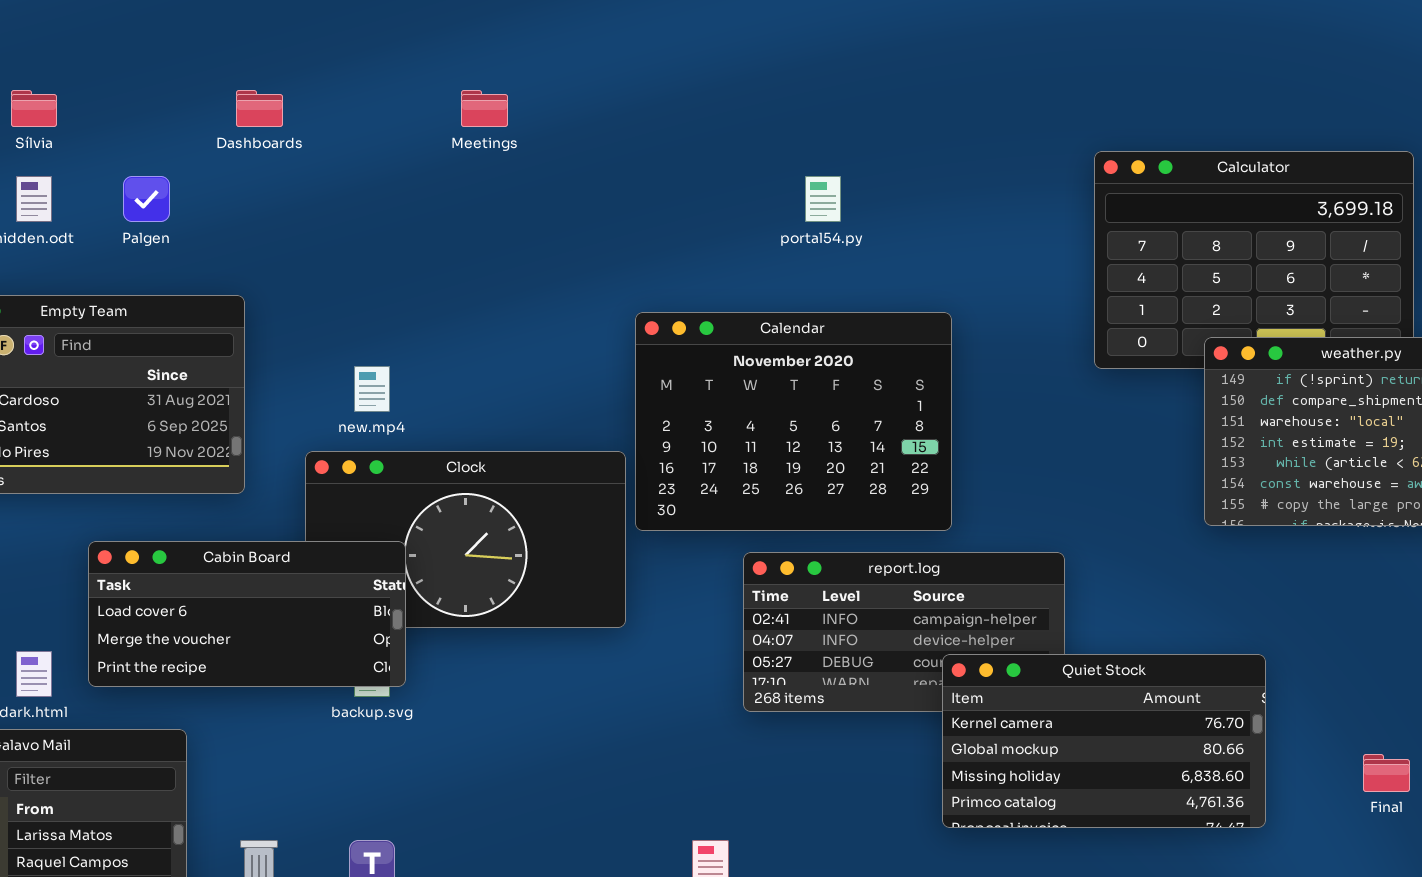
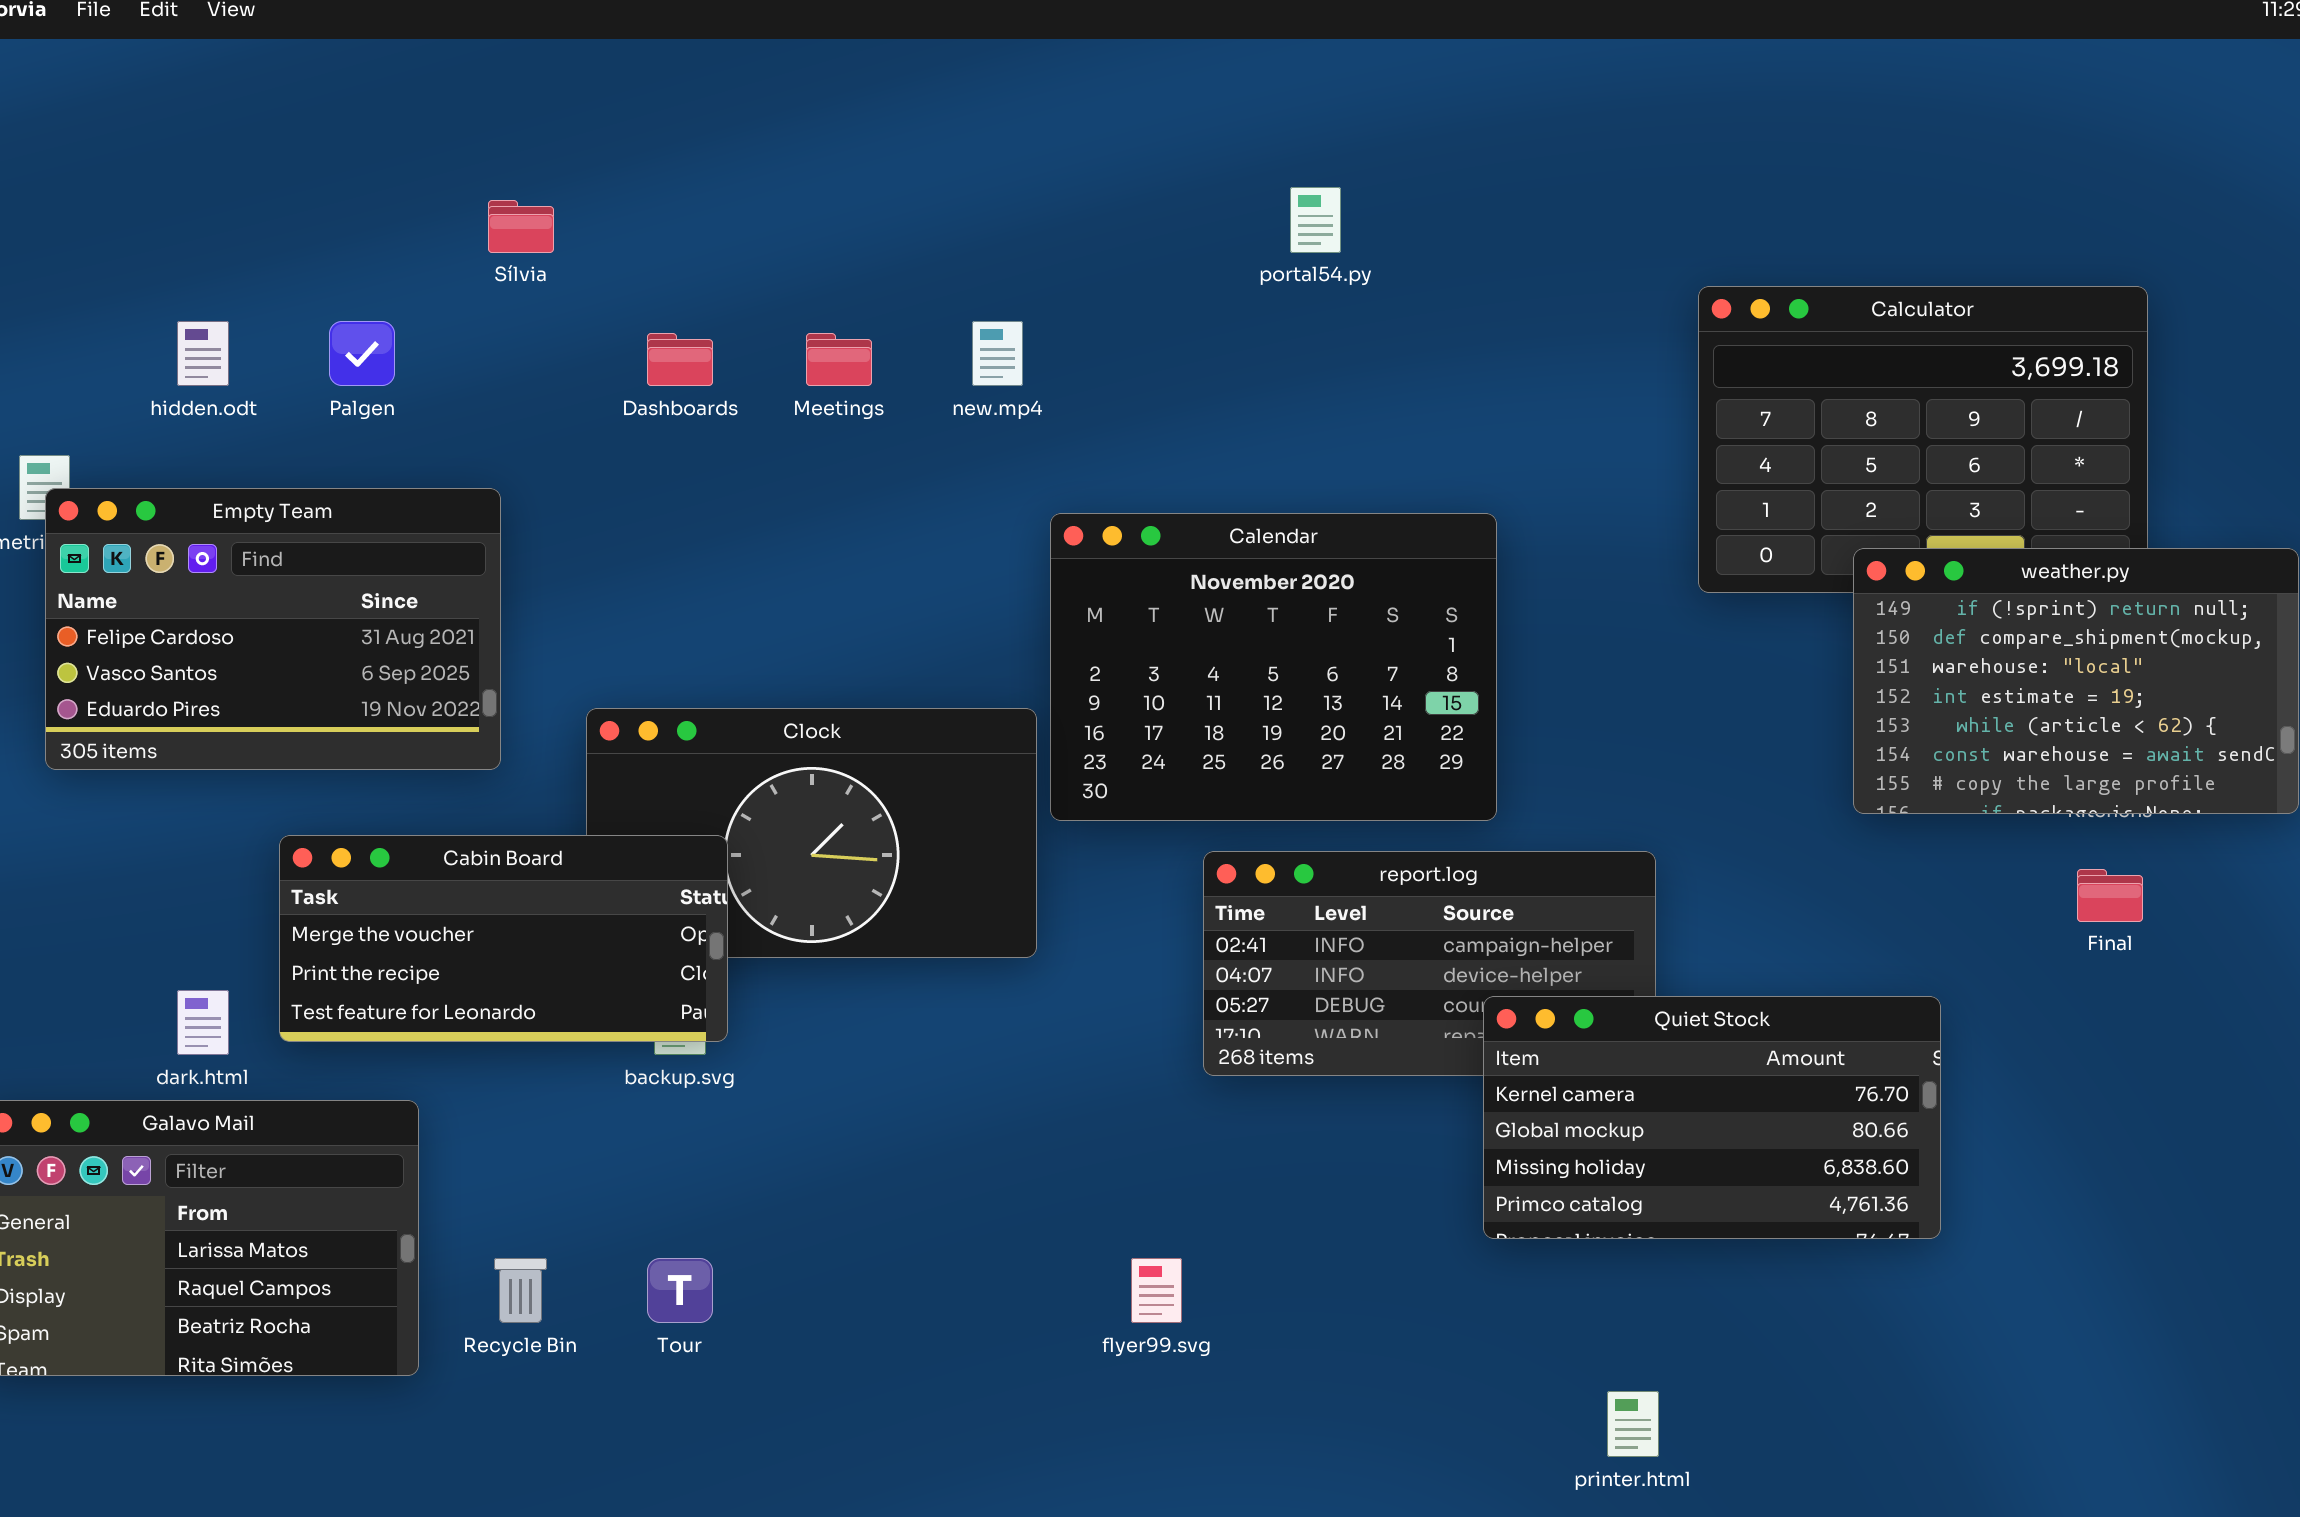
Sílvia: [11,90,57,127] -> [488,200,554,253], moved
Dashboards: [236,90,283,127] -> [647,333,713,386], moved
Meetings: [461,90,508,127] -> [806,333,872,386], moved
portal54.py: [805,176,841,222] -> [1290,187,1341,253], moved
new.mp4: [354,366,390,412] -> [972,321,1023,386], moved
Cabin Board: [88,541,406,687] -> [279,835,728,1042], scrolled down 1 row
Final: [1363,754,1410,792] -> [2077,869,2143,922], moved

